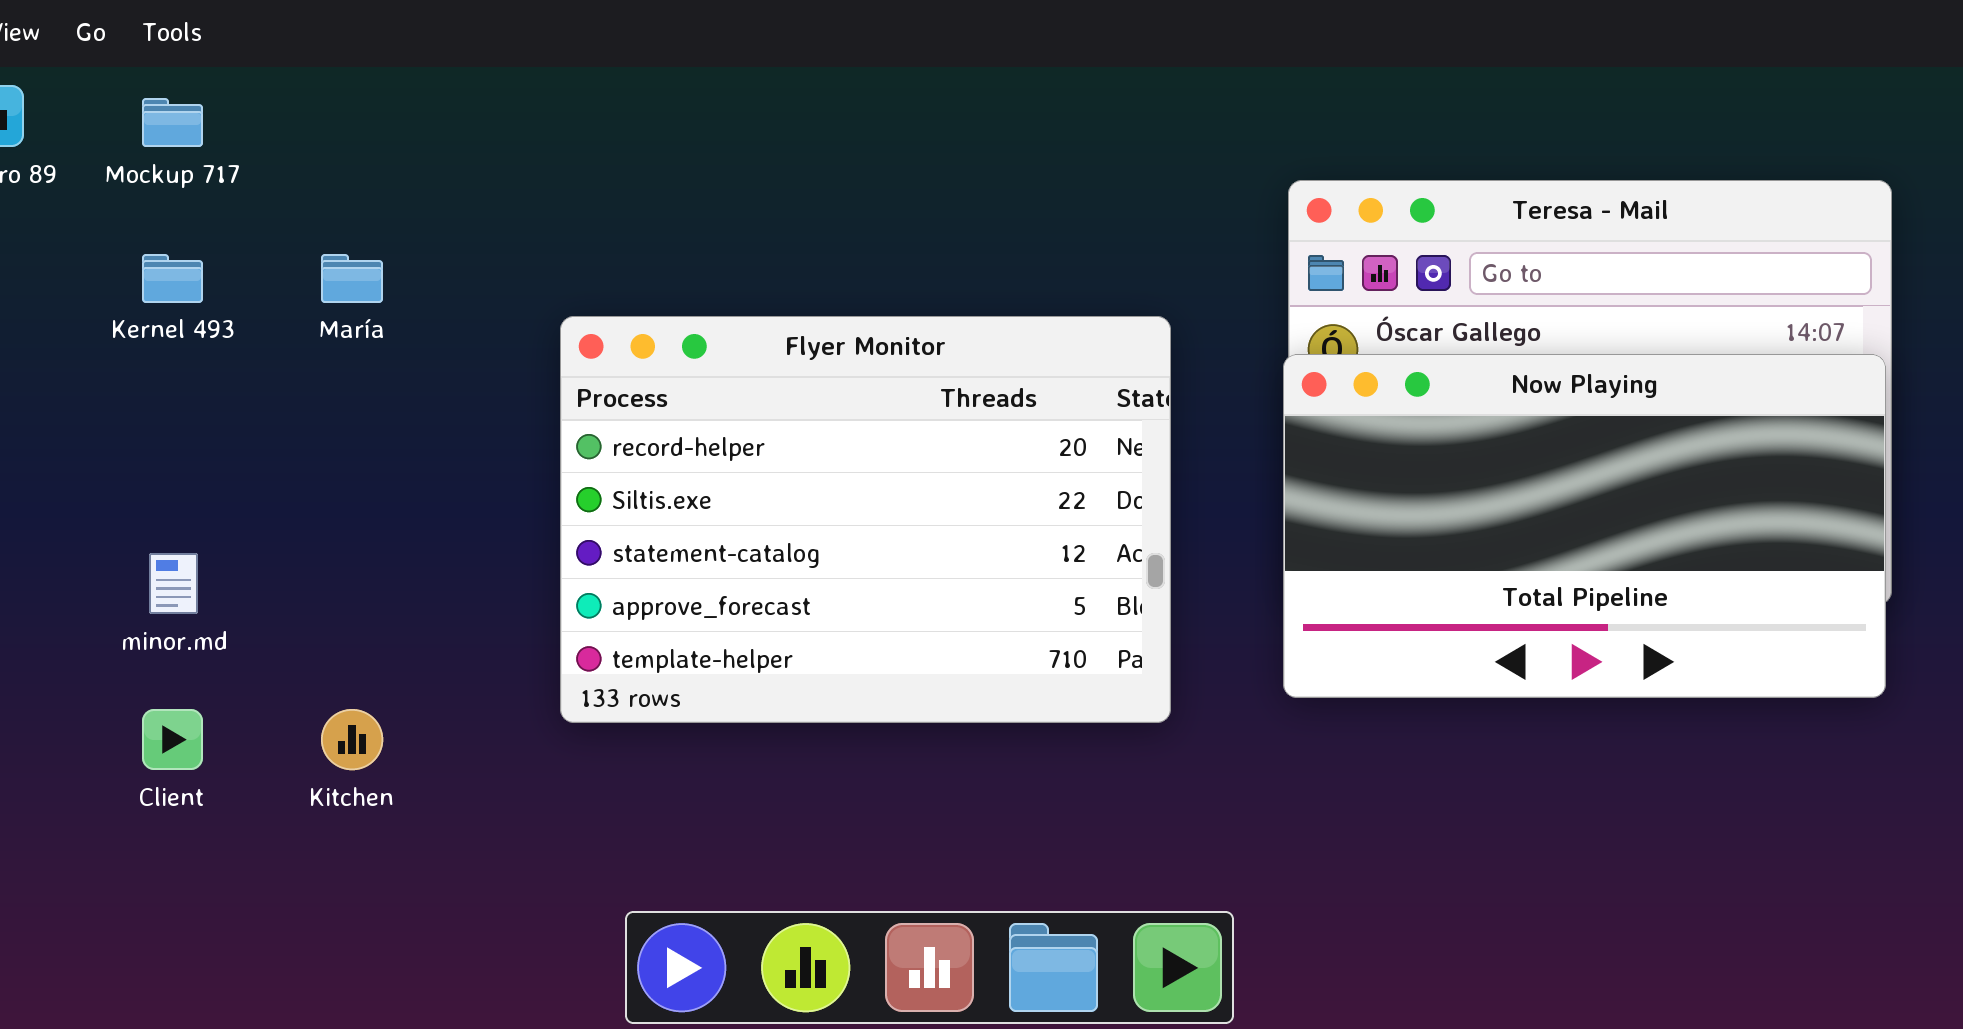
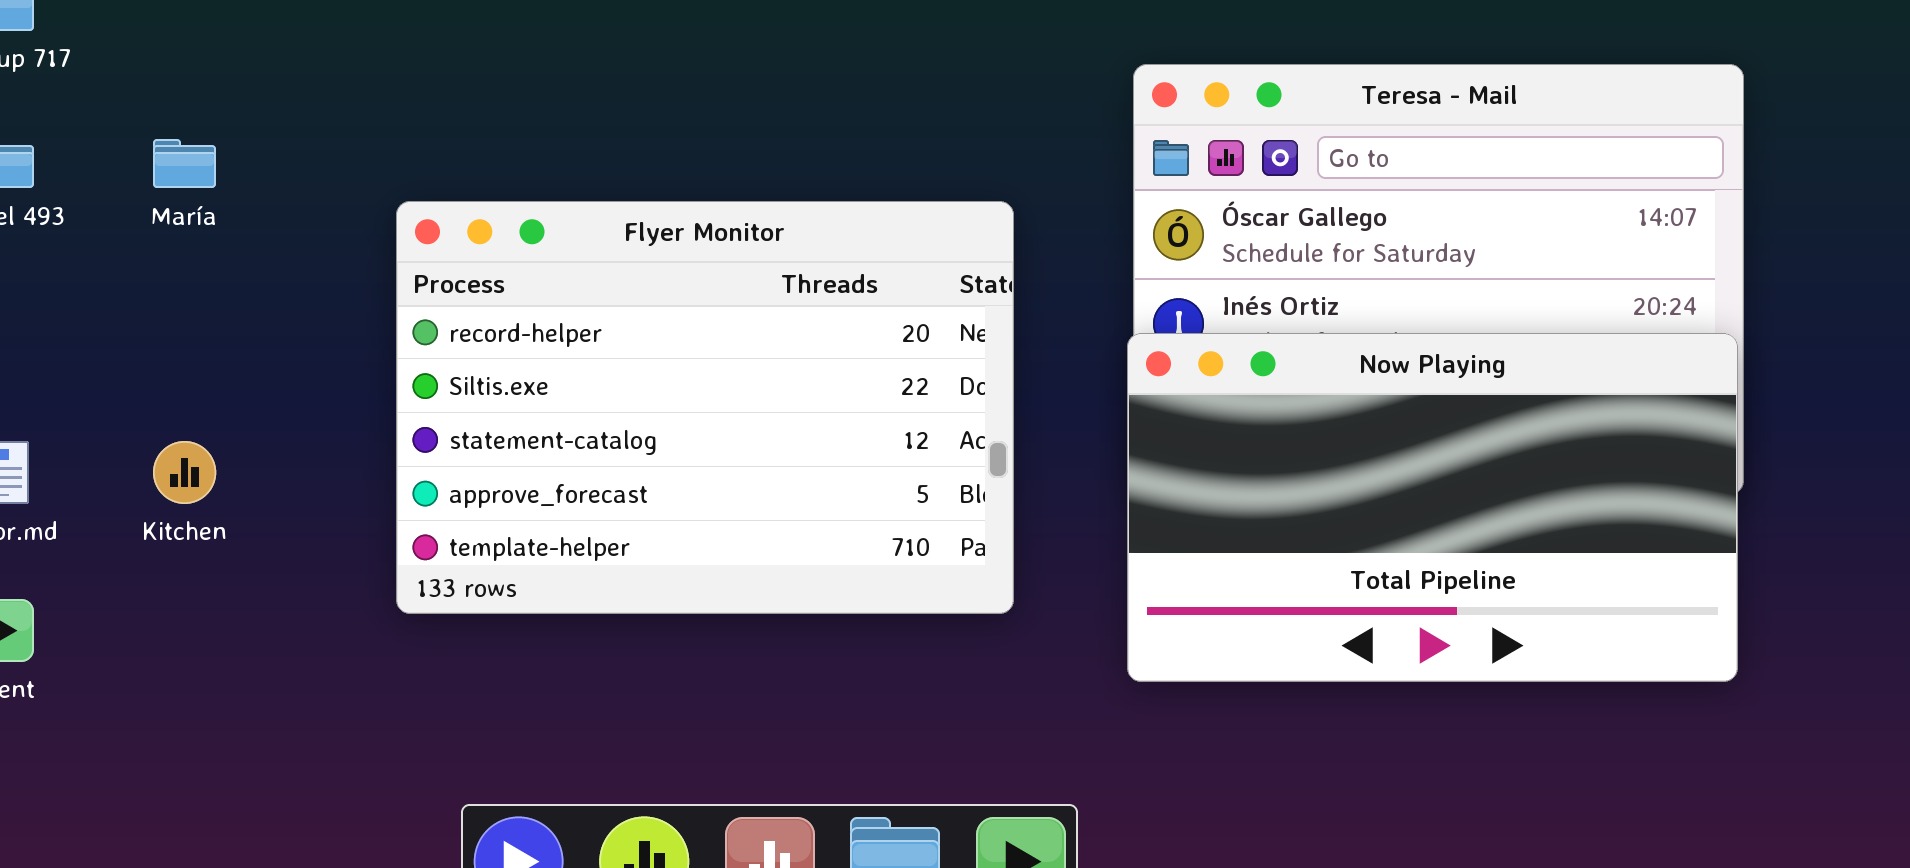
Now Playing: [1283,354,1886,698] -> [1127,333,1738,682], moved
Kitchen: [321,709,383,770] -> [153,441,216,504], moved

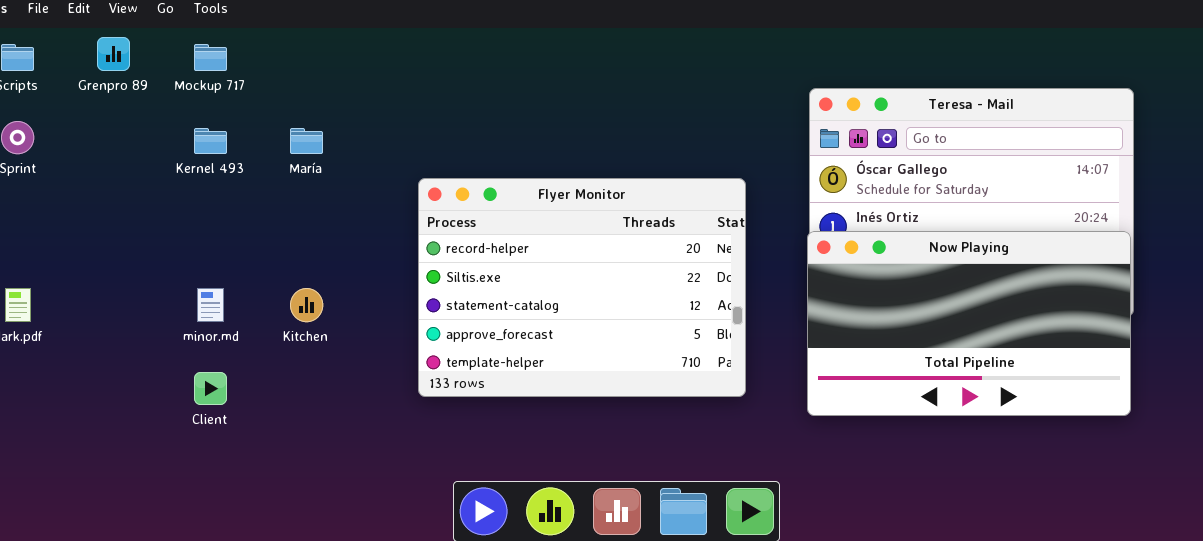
Flyer Monitor: [396,201,1014,614] -> [418,178,746,397], moved

